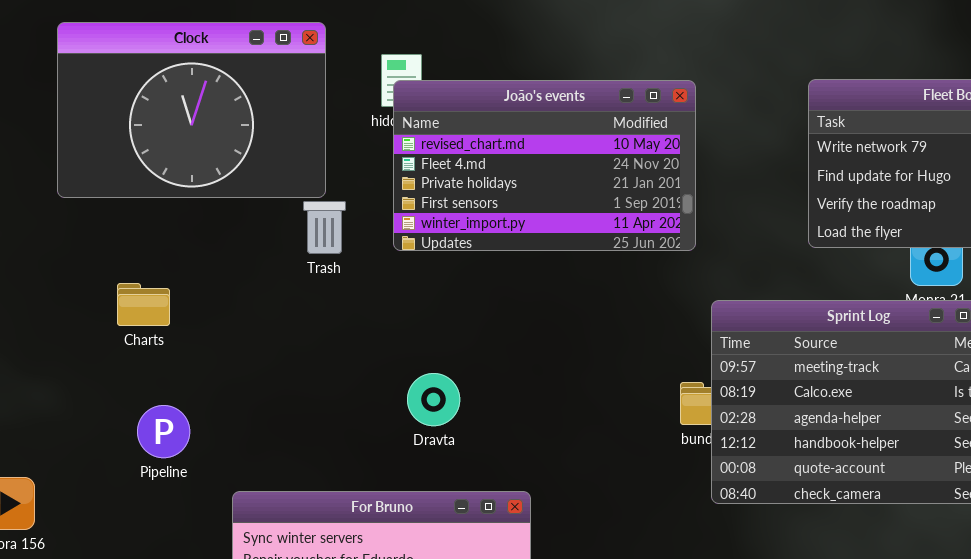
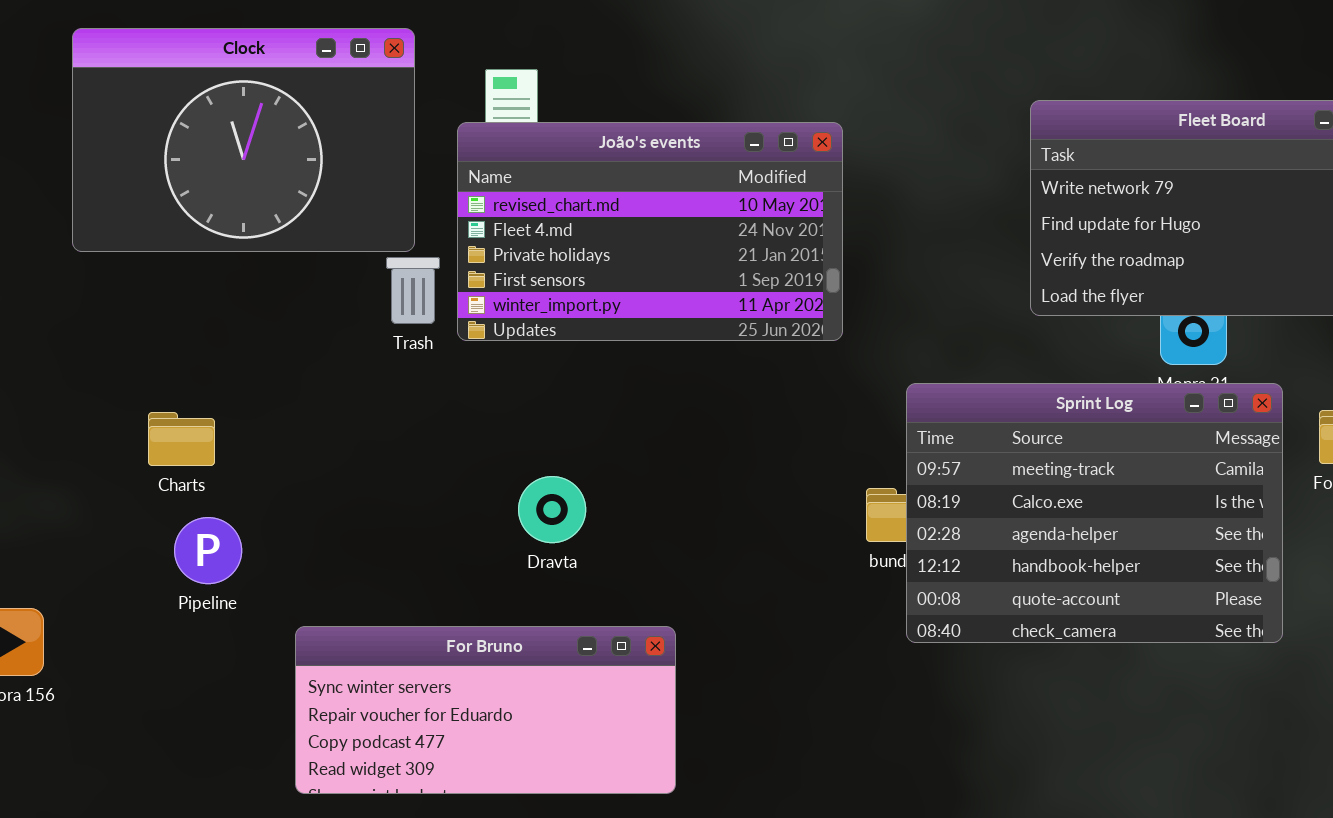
João's events: [393,80,696,251] -> [457,122,843,341], moved
Charts: [117,283,170,326] -> [148,412,215,466], moved

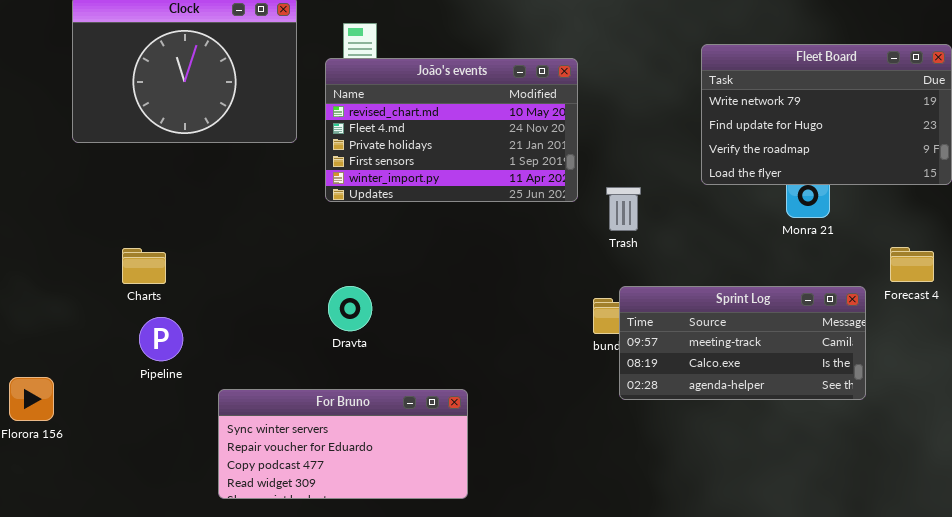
Trash: [386,257,440,324] -> [606,187,641,231], moved
Sprint Log: [906,383,1283,643] -> [619,286,866,400], resized
Dravta: [518,476,586,543] -> [328,286,372,331], moved

